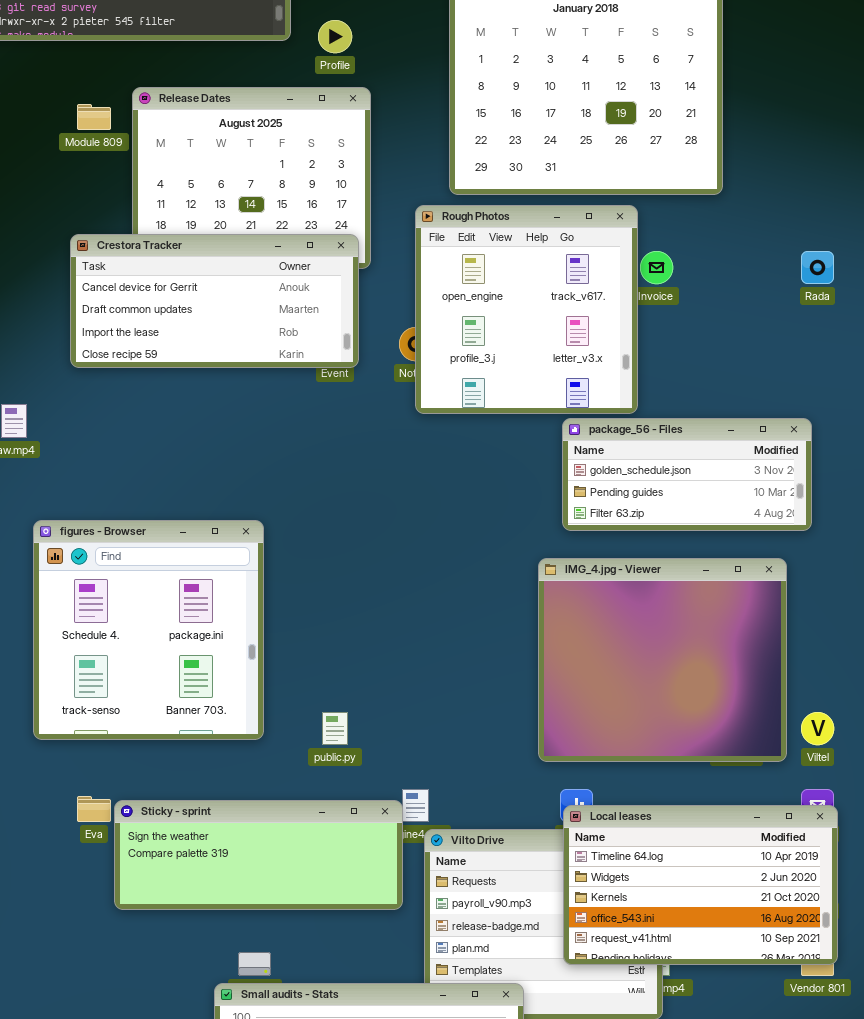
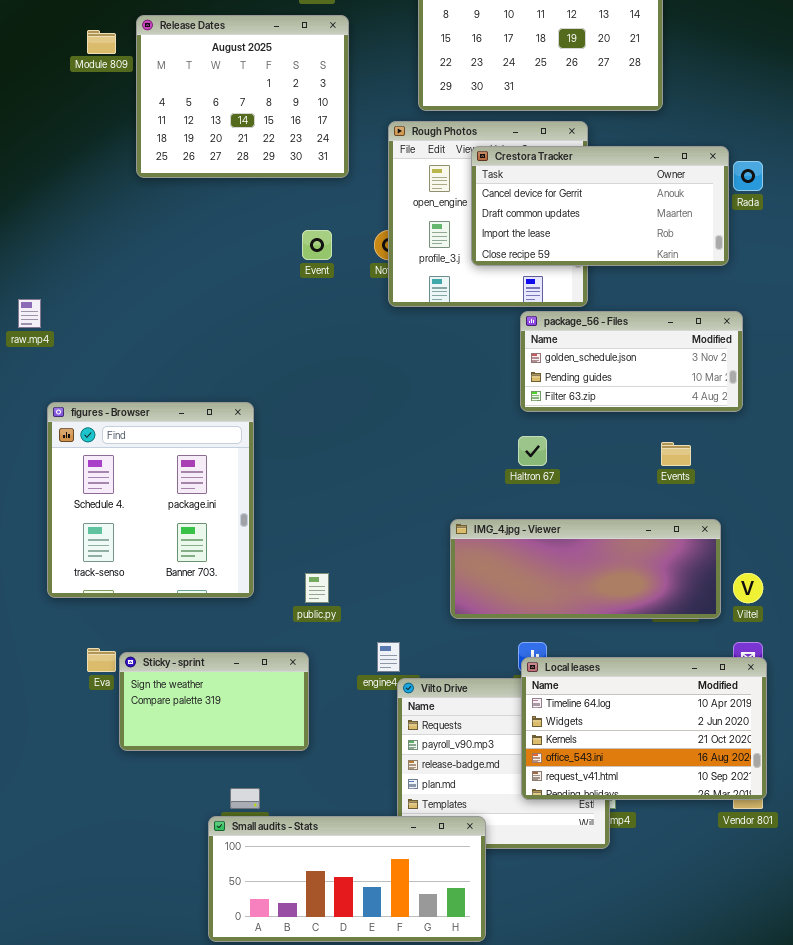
Crestora Tracker: [70,234,359,368] -> [471,146,729,266], moved
IMG_4.jpg - Viewer: [538,558,787,762] -> [450,519,721,619], resized
Sticky - sprint: [114,800,403,910] -> [119,652,309,751], resized

